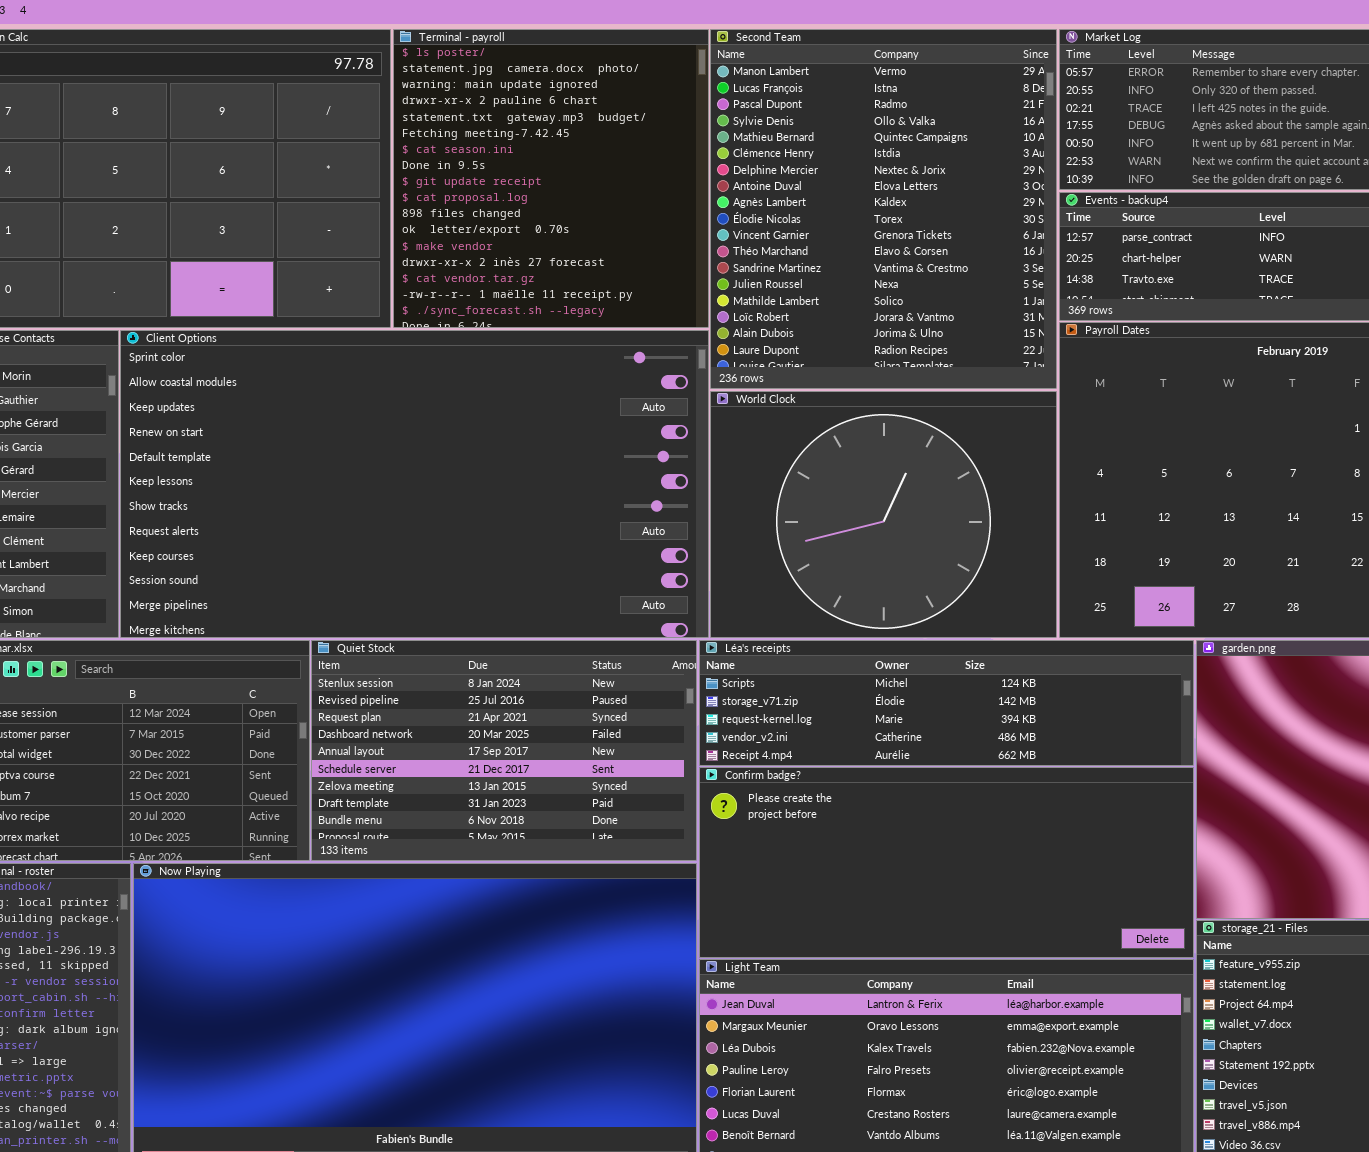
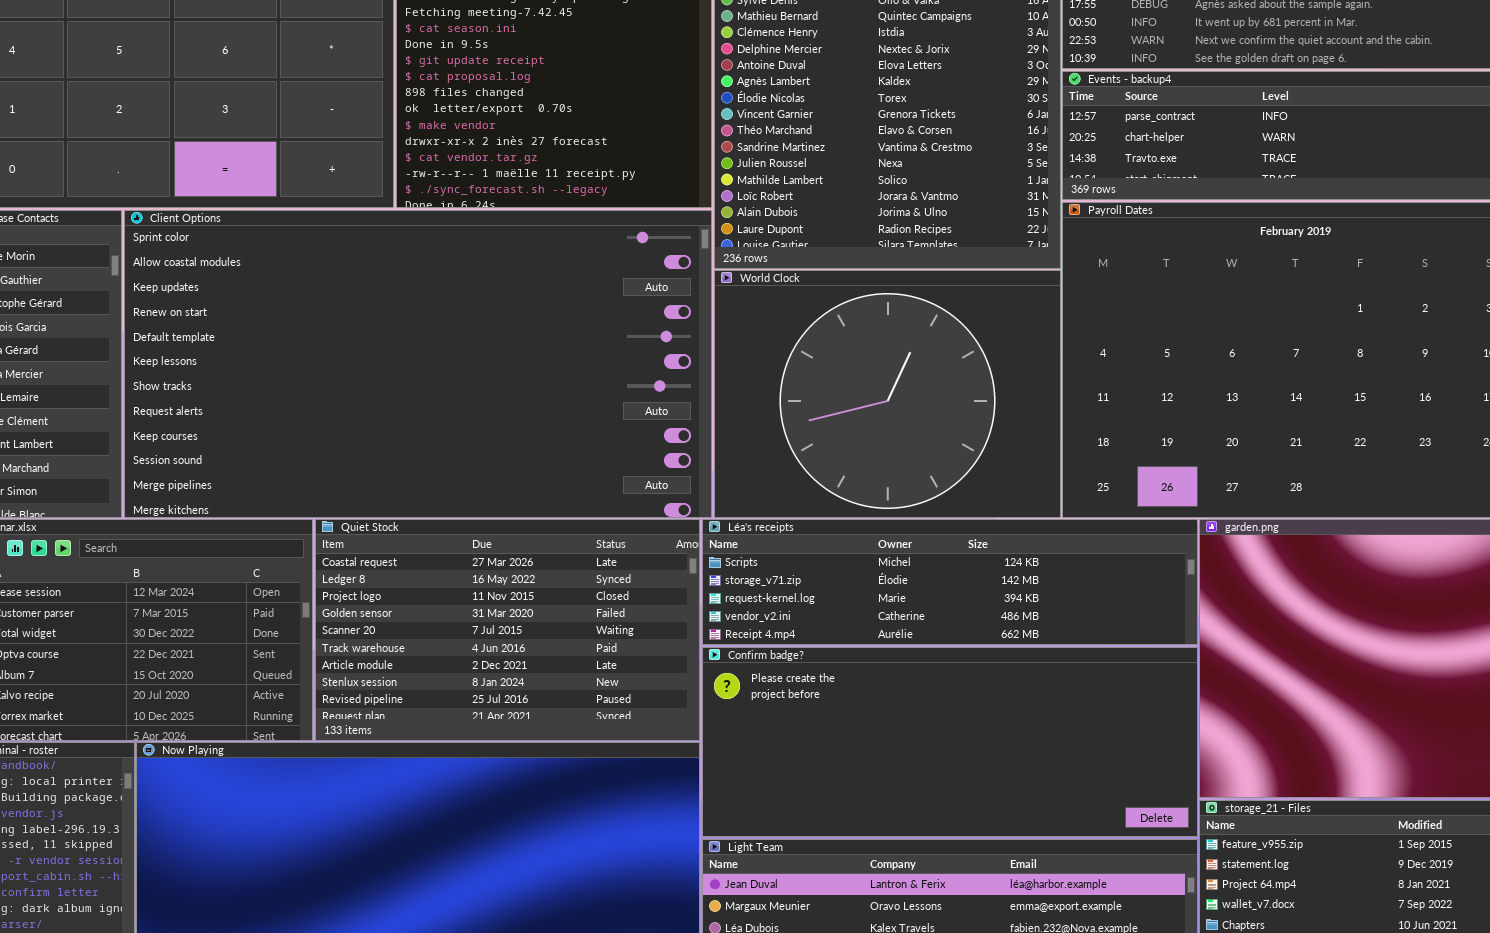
Quiet Stock: [311,640,697,861] -> [315,519,700,741], scrolled up 7 rows

